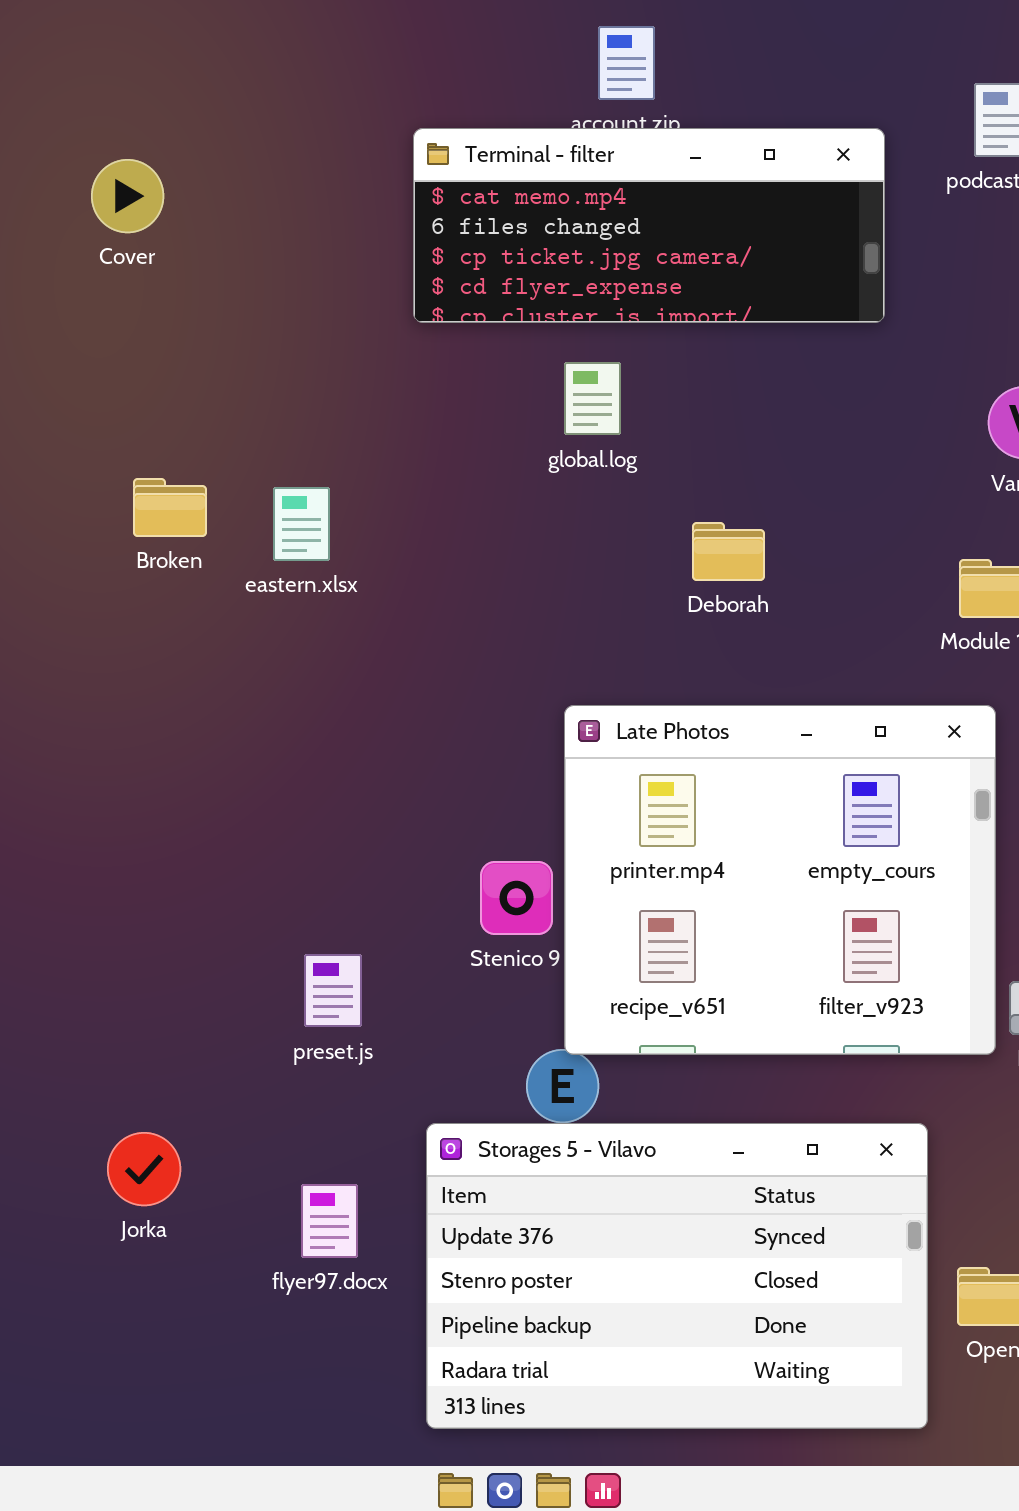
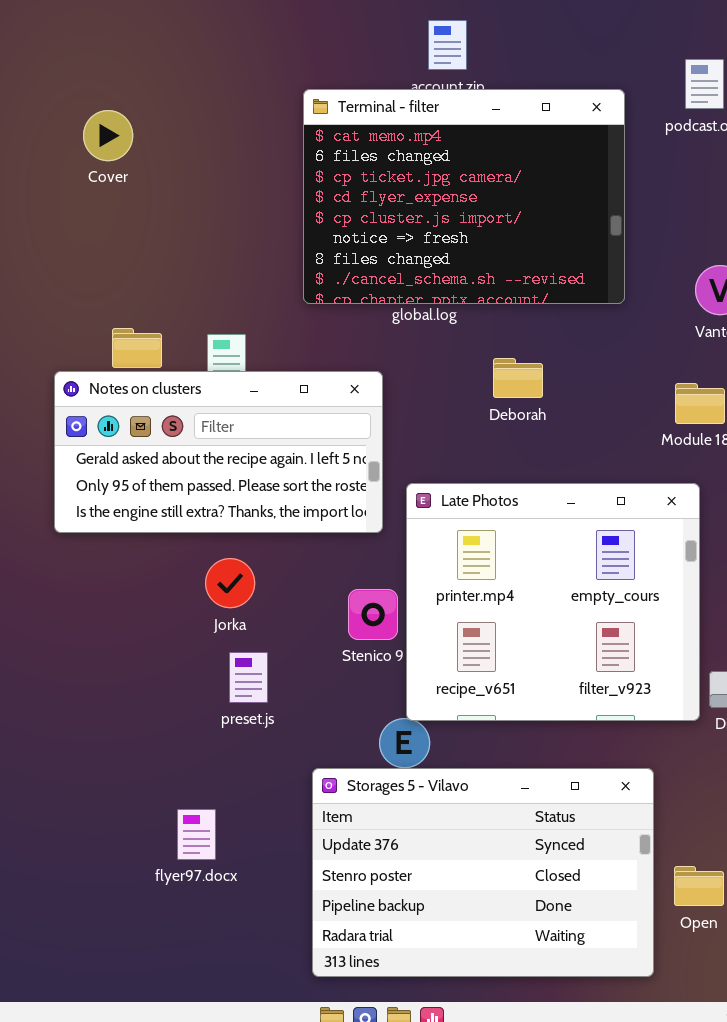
Terminal - filter: [413,128,885,323] -> [303,89,625,304], resized
Notes on clusters: none -> [54,371,383,533], opened
Jorka: [107,1132,181,1206] -> [205,558,255,608], moved
flyer97.docx: [301,1184,358,1258] -> [177,809,216,860], moved

